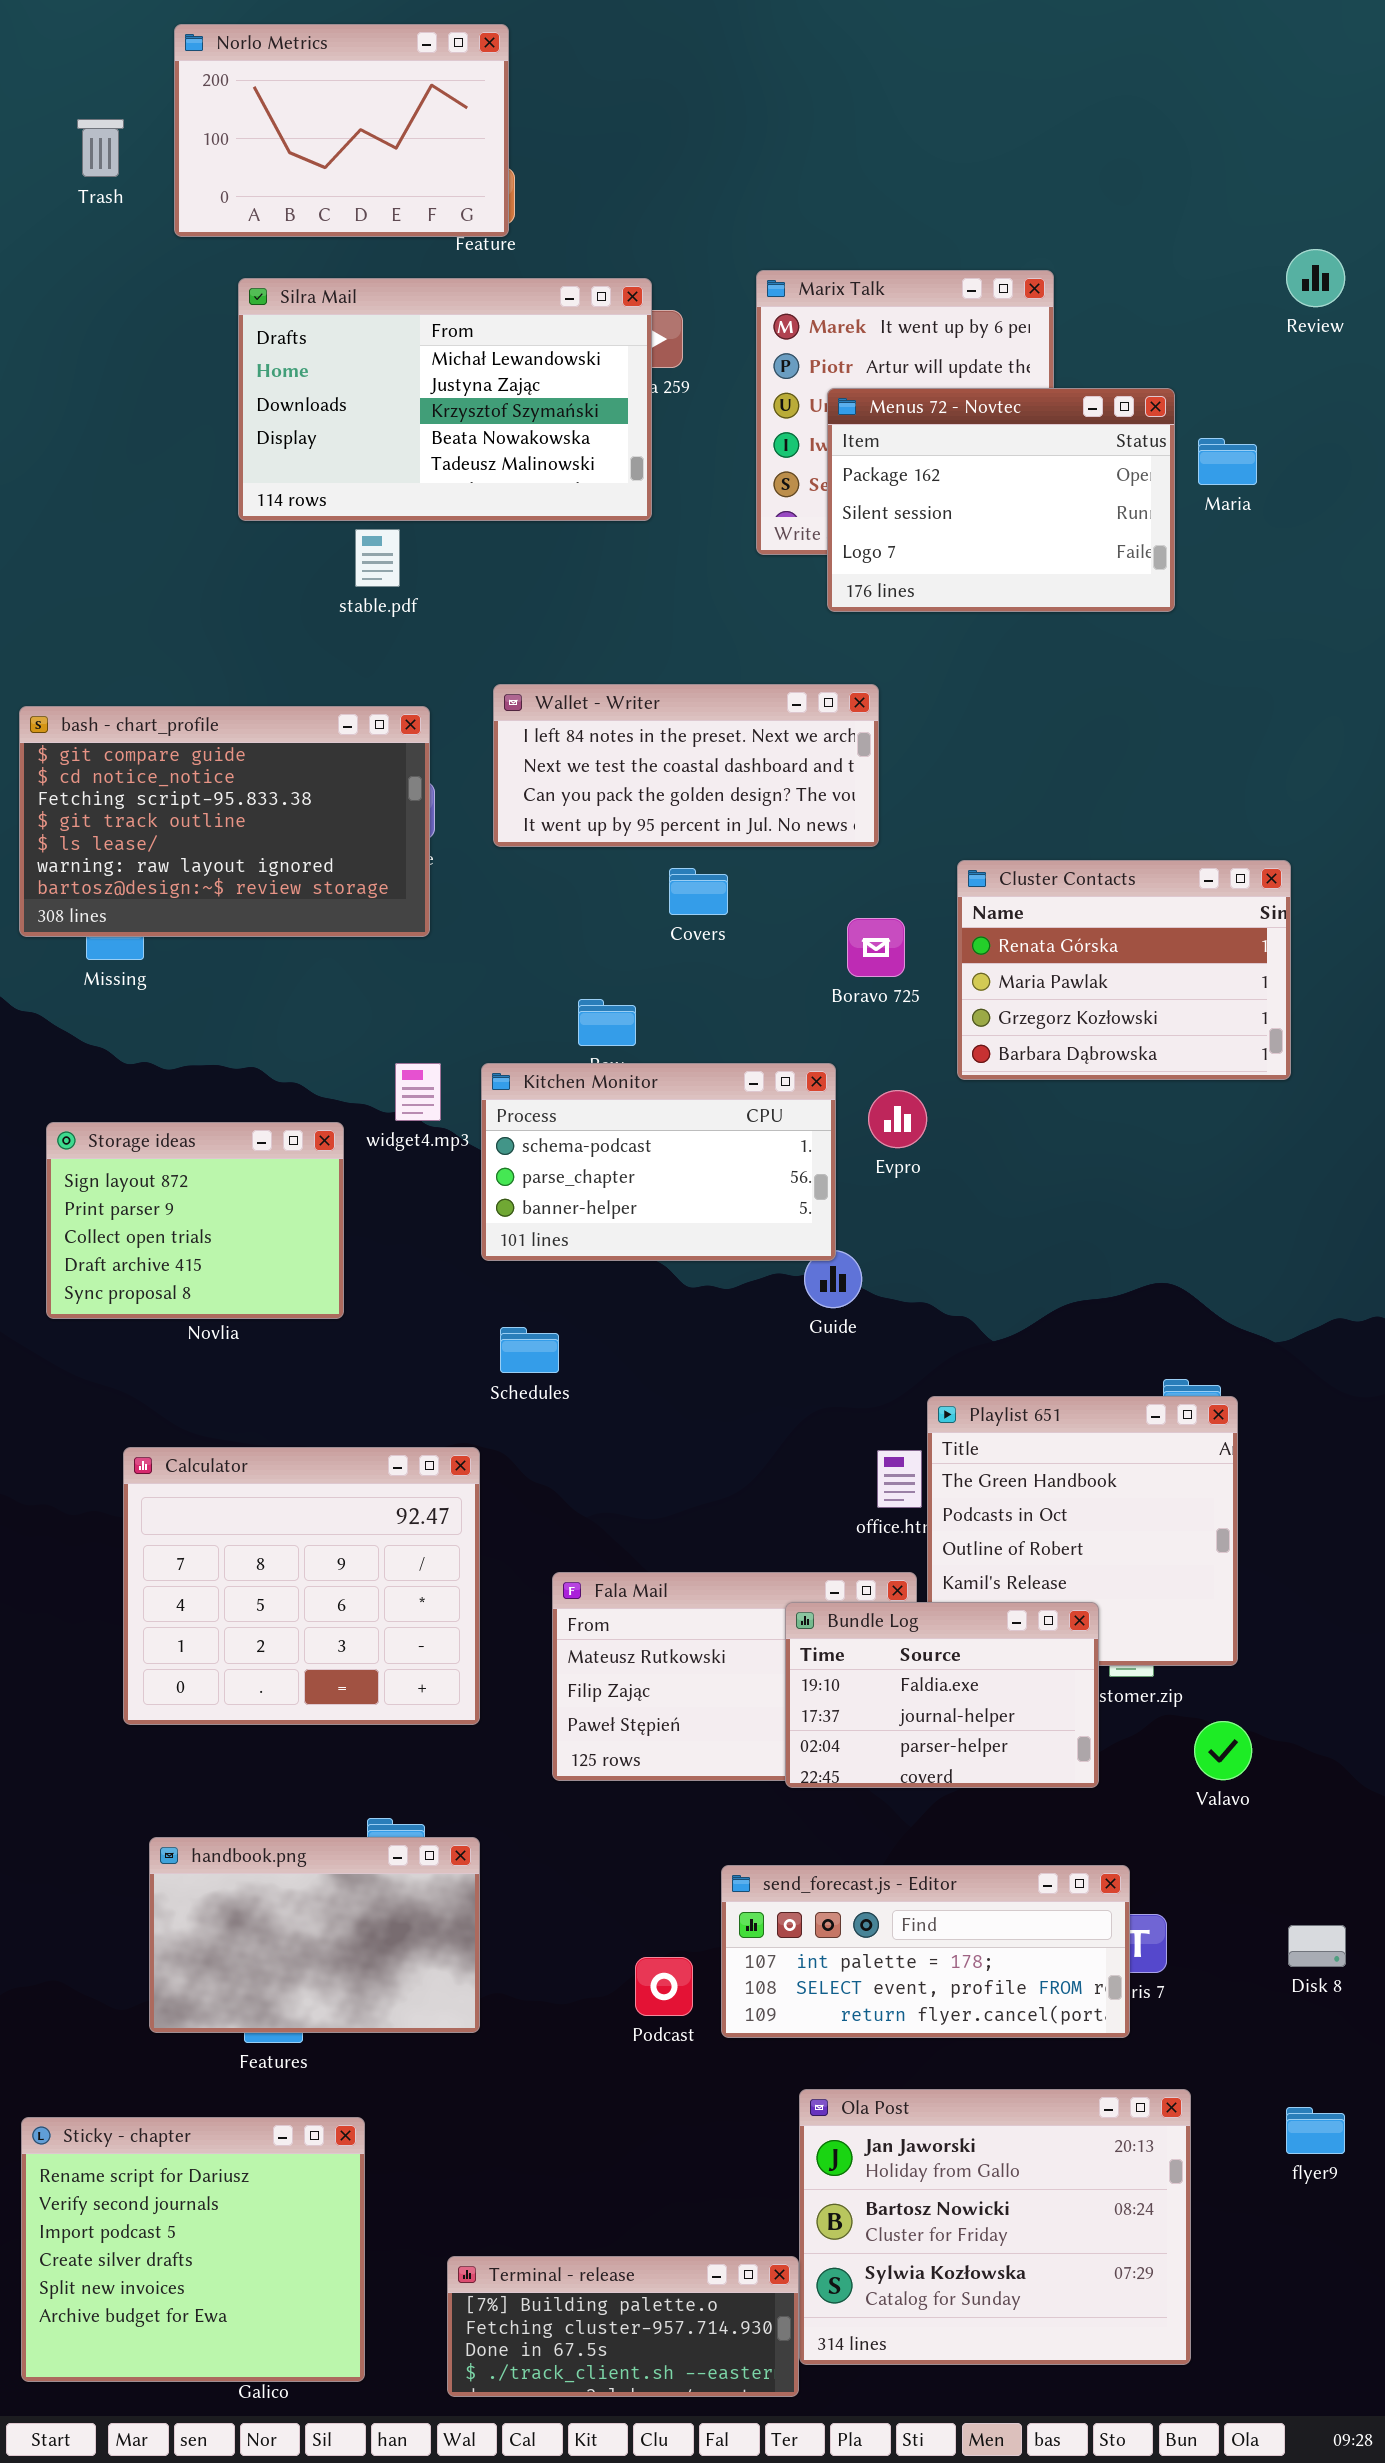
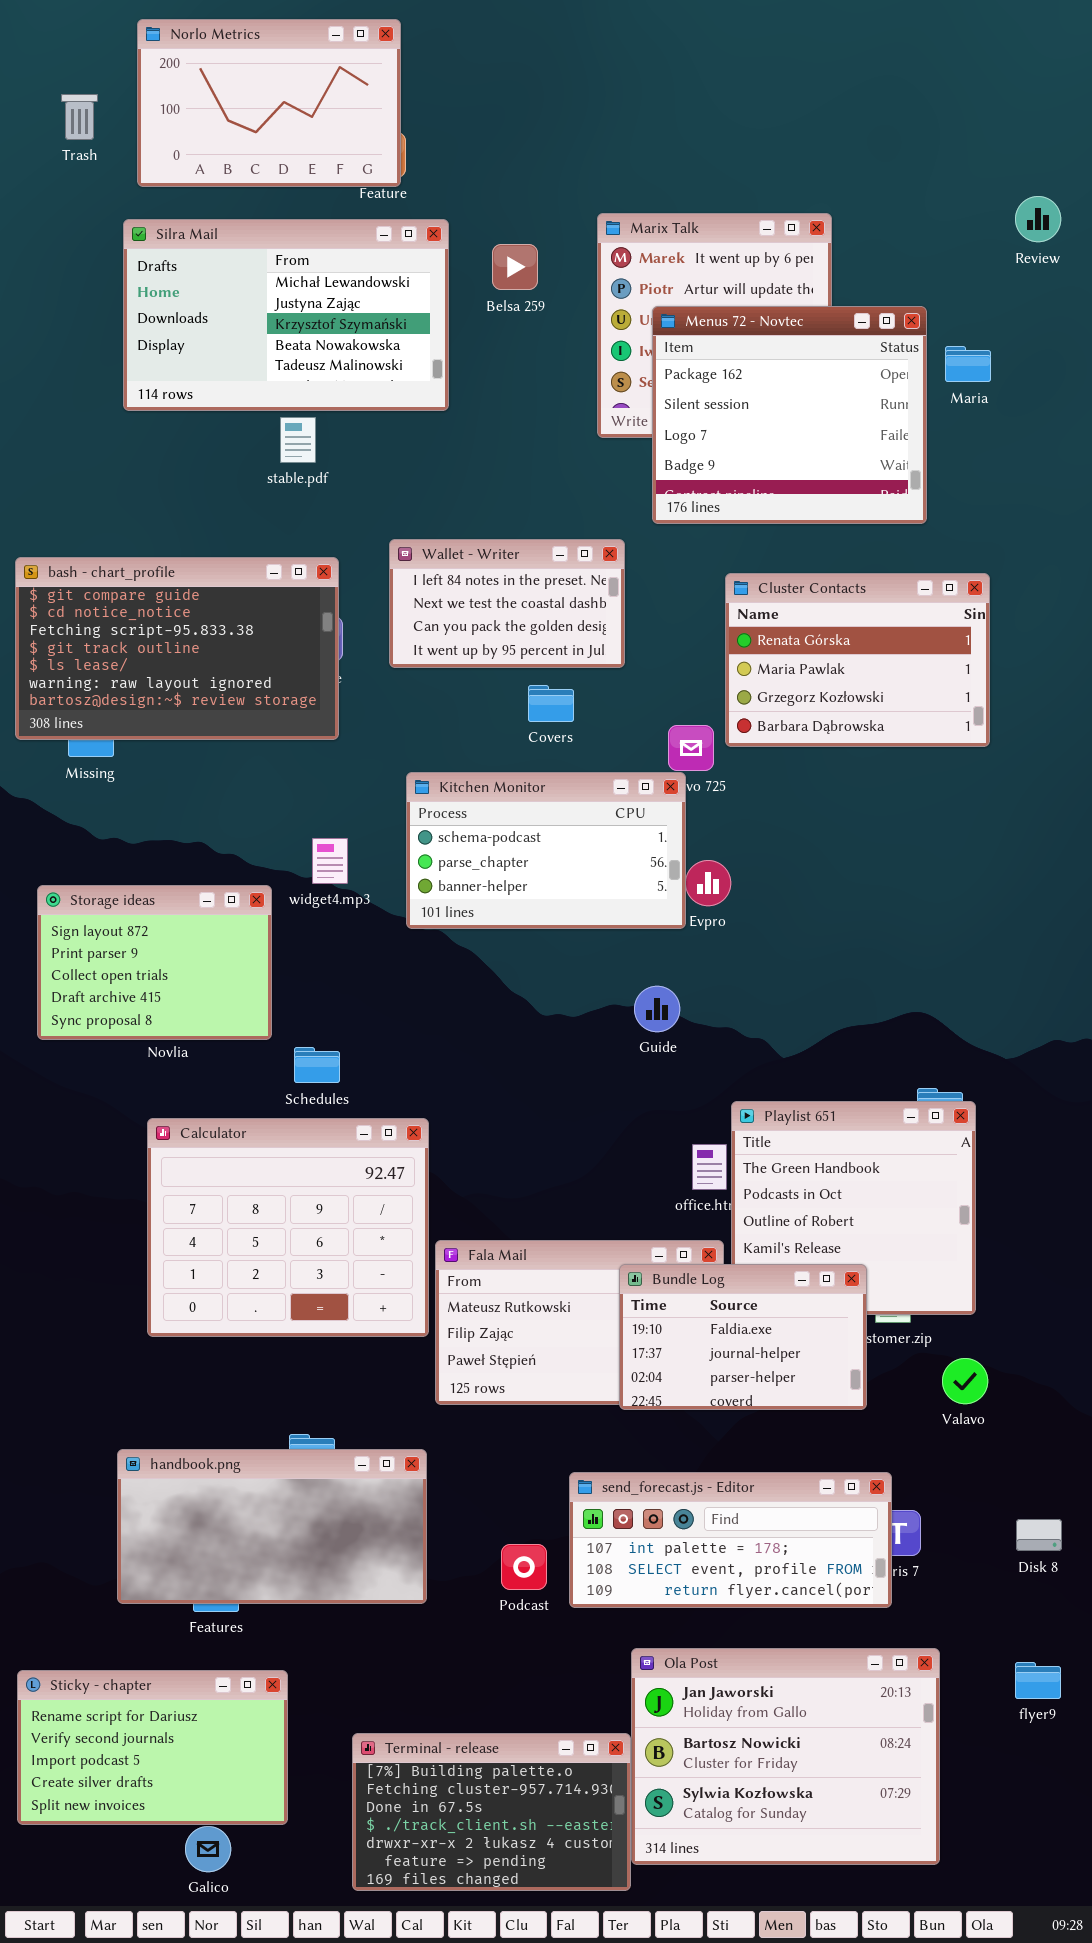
Silra Mail: [238,278,652,521] -> [123,219,449,411], moved
Menus 72 - Novtec: [827,388,1175,612] -> [652,306,927,524], resized
Wallet - Writer: [493,684,879,847] -> [389,539,625,668], resized
Cluster Contacts: [957,860,1291,1080] -> [725,573,990,747], moved
Kitchen Monitor: [481,1063,836,1261] -> [406,772,686,929], moved
Schedules: [500,1327,559,1373] -> [294,1047,340,1083], moved
Calculator: [123,1447,480,1725] -> [147,1118,429,1337], moved
handbook.png: [149,1837,480,2033] -> [117,1449,427,1604], resized
Sticky - chapter: [21,2117,365,2382] -> [17,1670,288,1825], resized
Terminal - release: [447,2256,799,2397] -> [352,1733,631,1891], resized

